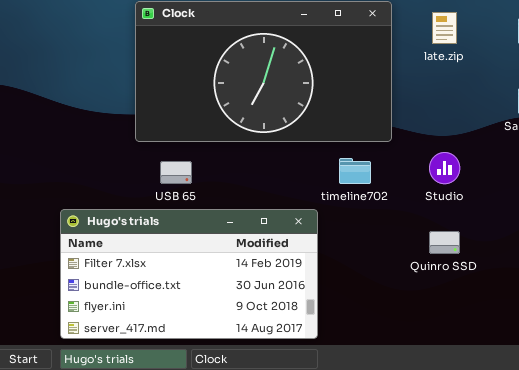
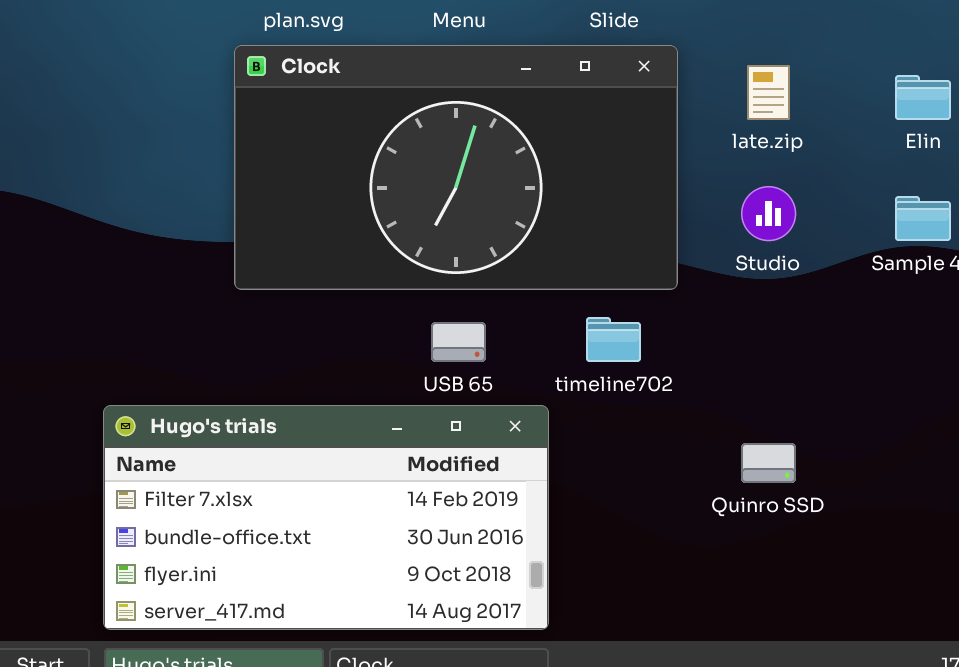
Studio: [429,152,460,184] -> [741,186,796,241], moved
USB 65: [160,161,192,184] -> [431,322,486,362], moved

